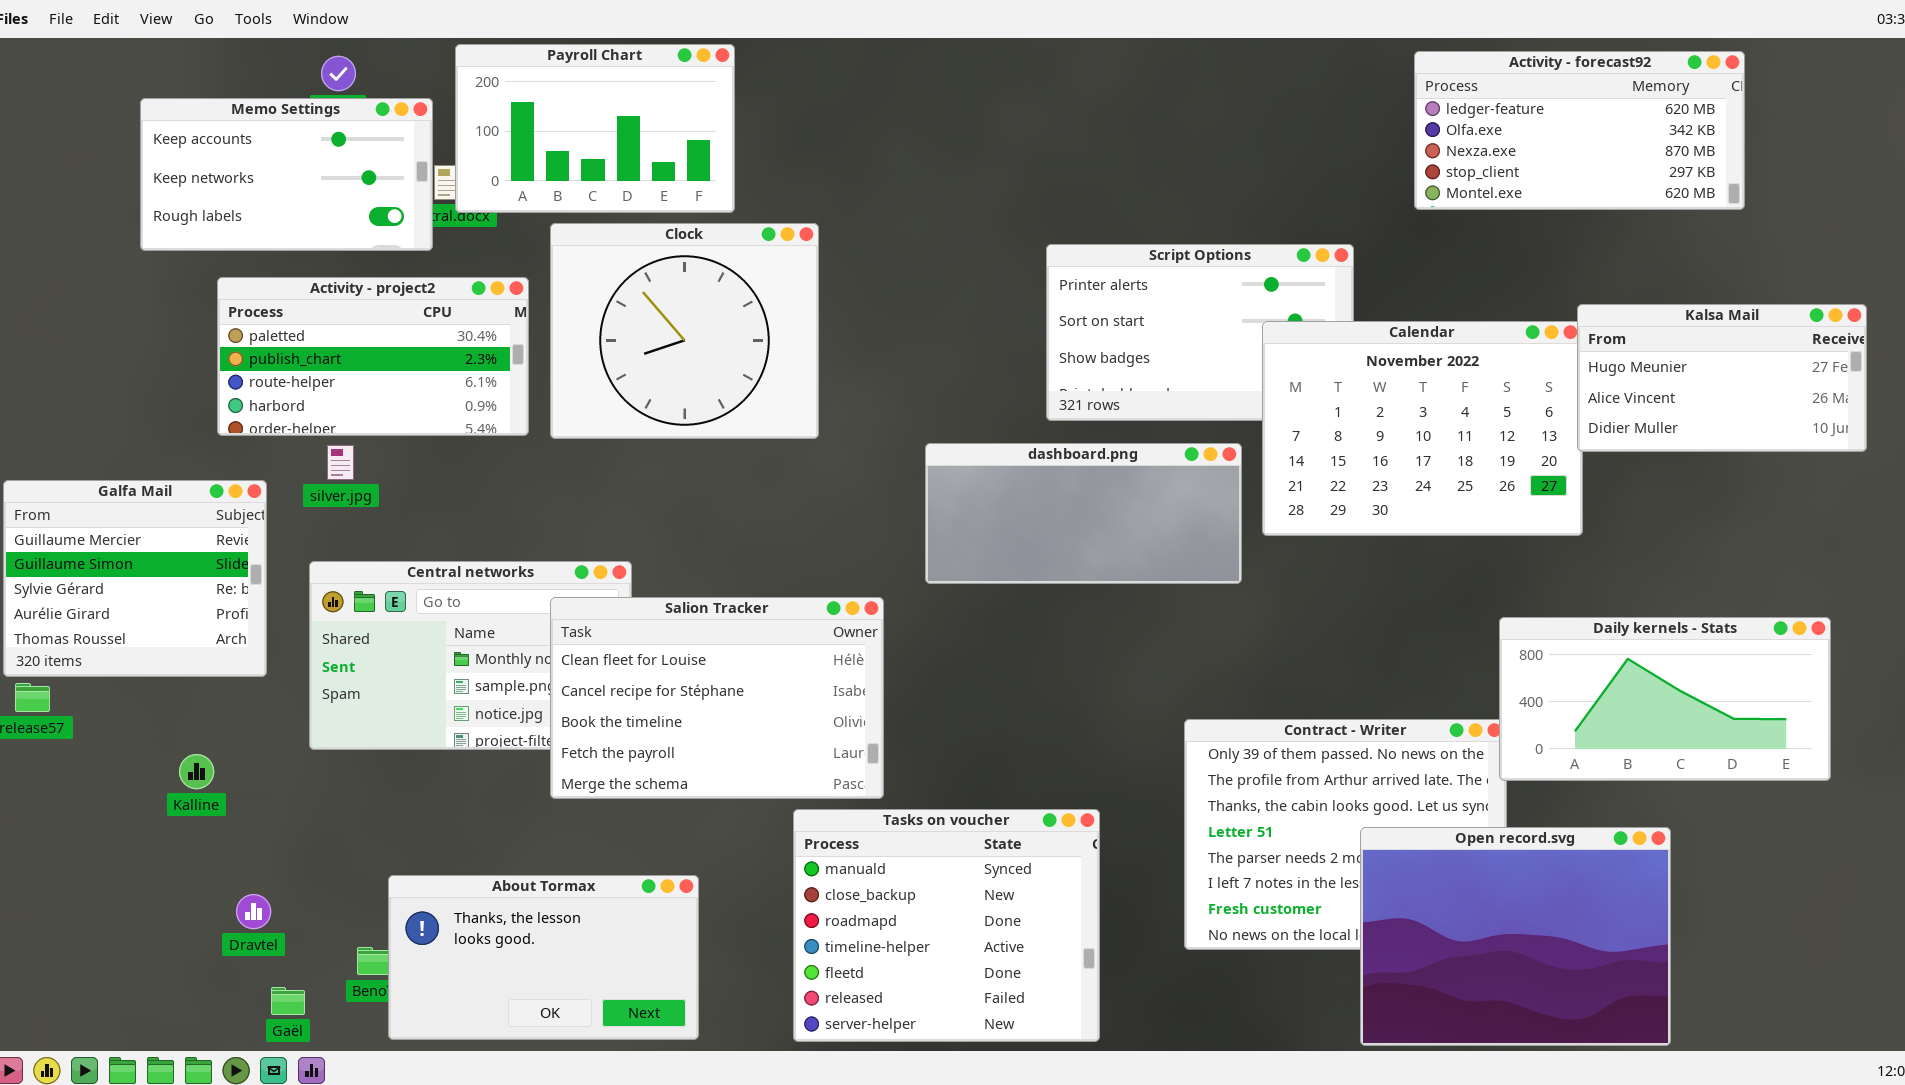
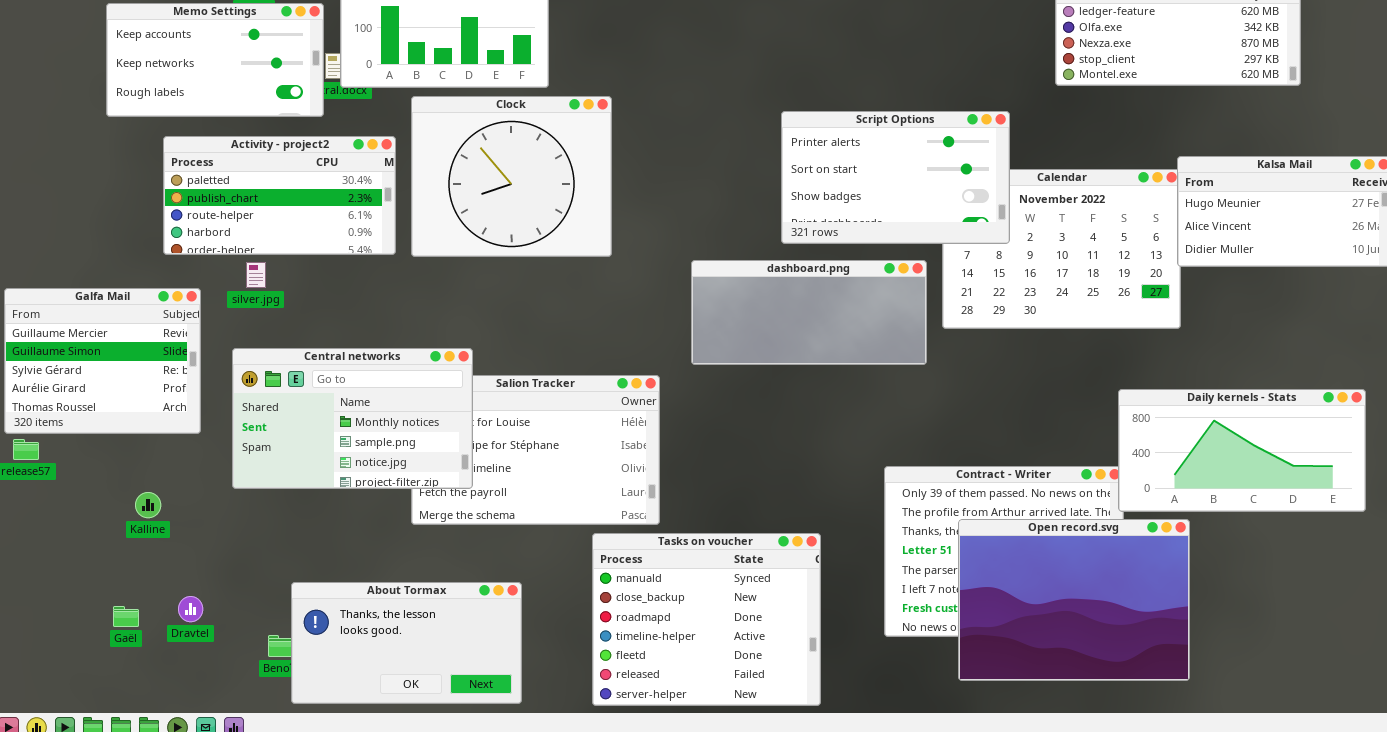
Script Options: [1046,244,1354,421] -> [781,111,1010,244], raised
Central networks: [309,561,632,750] -> [232,348,473,489], raised
Open record.svg: [1360,827,1671,1046] -> [958,519,1190,681], moved
Gaël: [271,987,305,1015] -> [113,606,139,627], moved

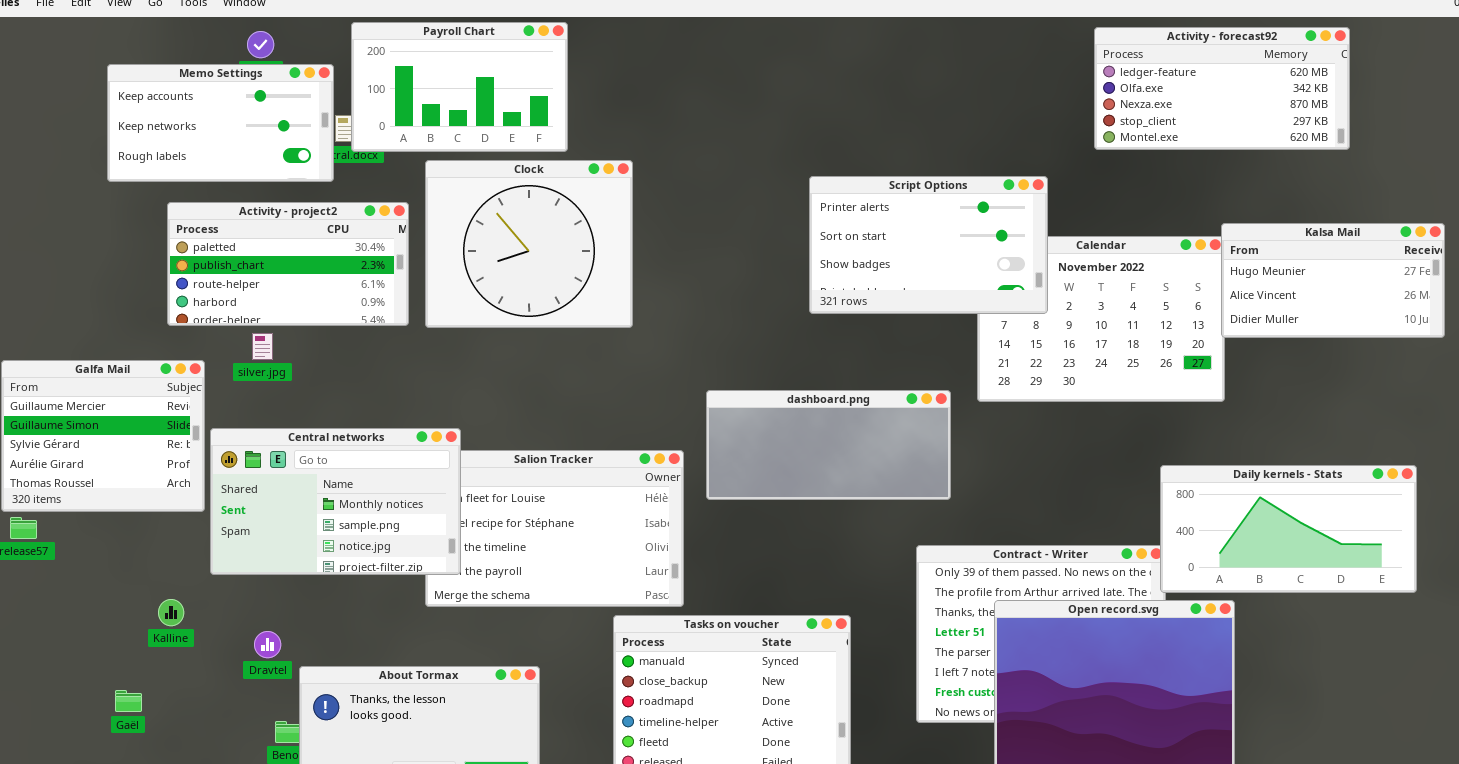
dashboard.png: [691,260,927,365] -> [706,390,951,500], moved
Central networks: [232,348,473,489] -> [210,428,461,575], moved
Kalline: [135,492,161,518] -> [158,599,184,626], moved
Dravtel: [178,596,203,622] -> [254,631,281,658], moved

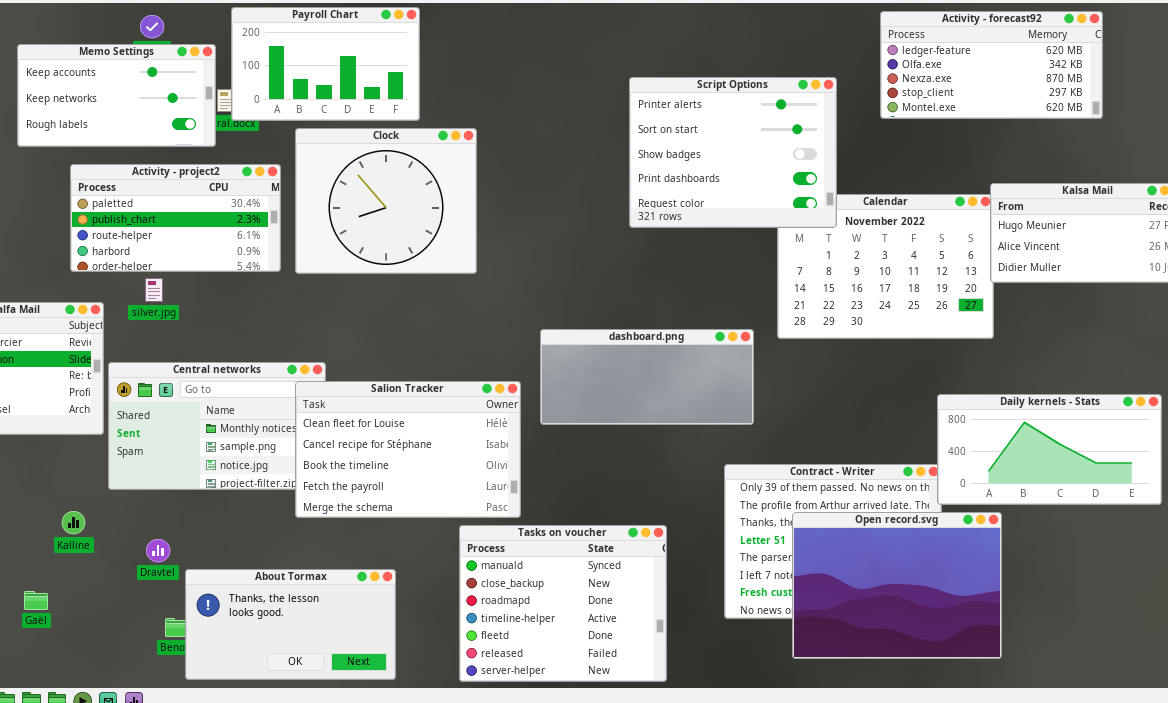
Script Options: [809,176,1048,314] -> [629,77,837,228], moved, resized
Salion Tracker: [425,450,684,607] -> [295,381,521,518], raised

